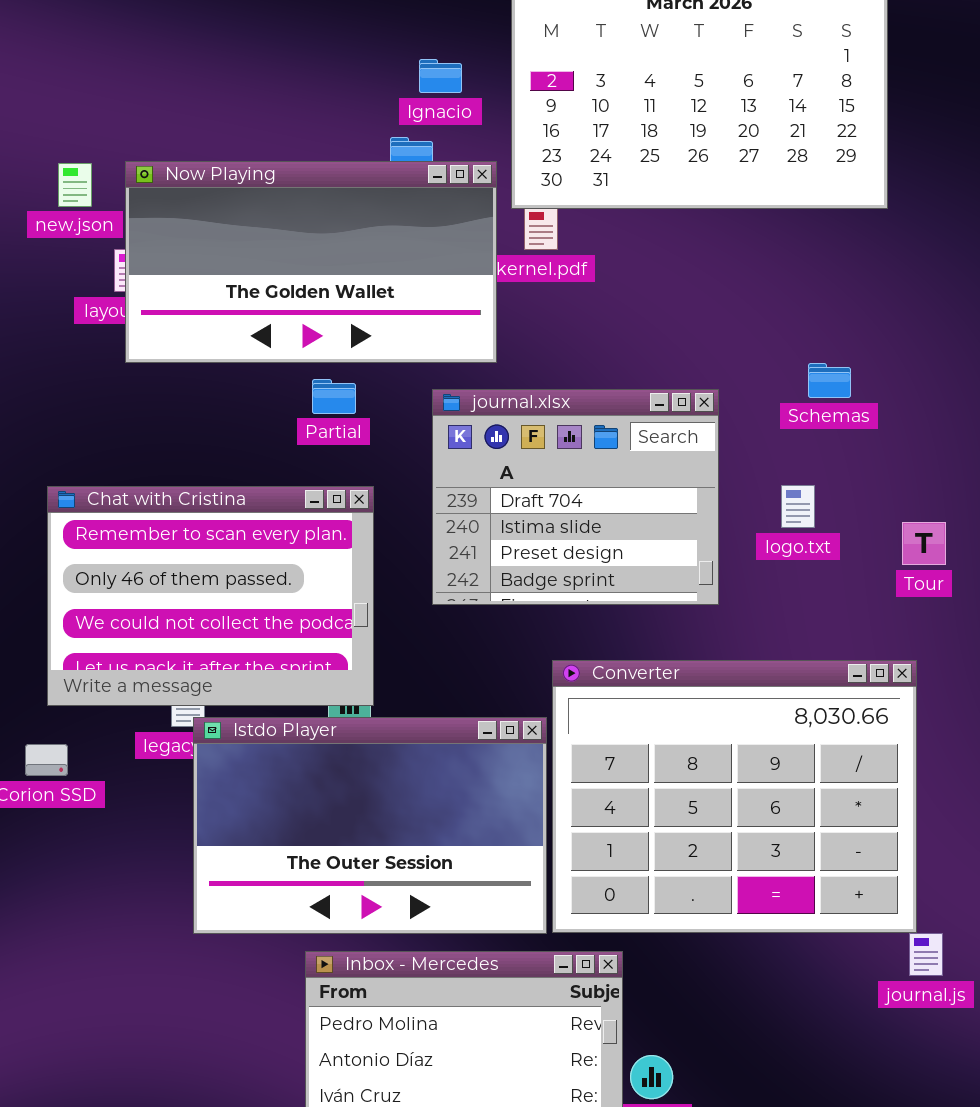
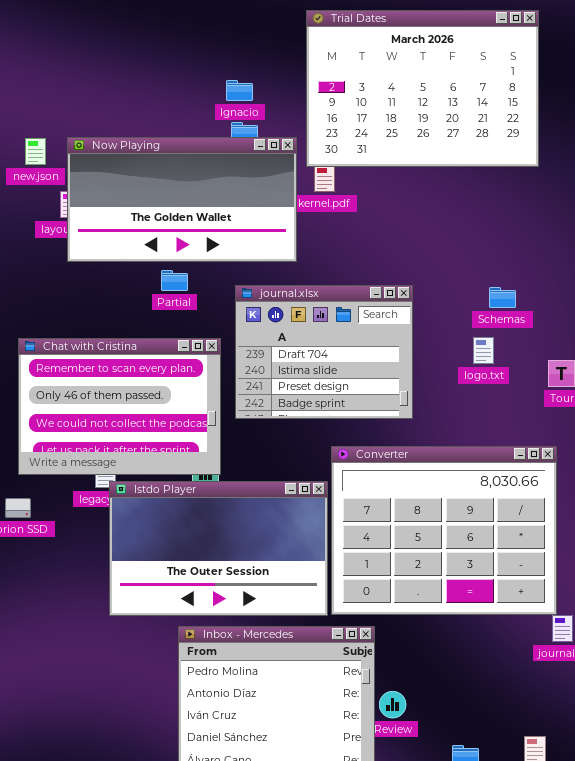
Ignacio: [419,59,462,93] -> [226,80,253,101], moved
Schemas: [808,363,851,398] -> [489,287,516,308], moved
Partial: [312,379,356,414] -> [161,270,188,291], moved
journal.xlsx: [432,389,719,605] -> [235,285,413,419], moved

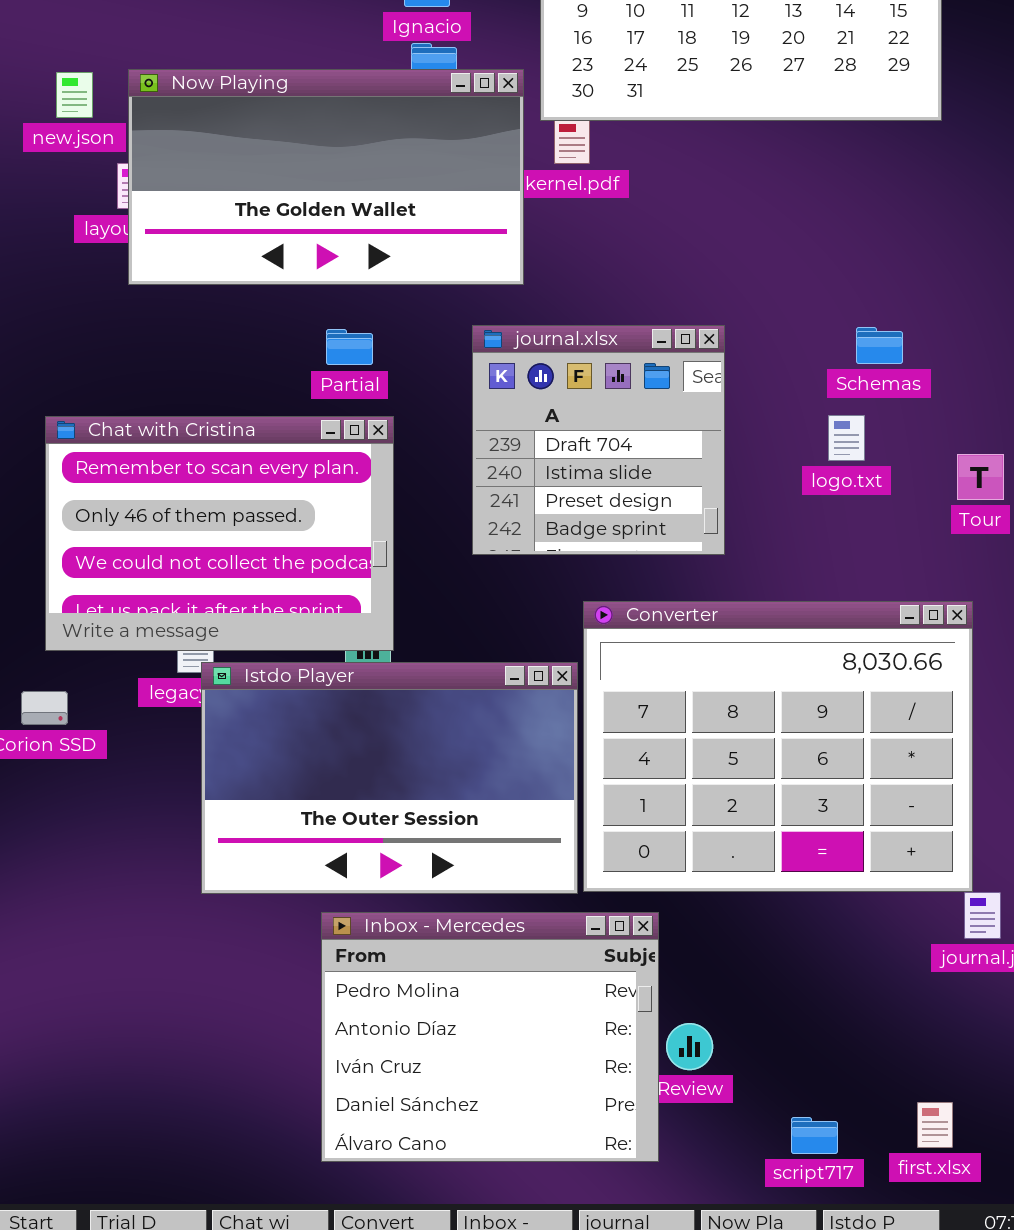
Partial: [161,270,188,291] -> [326,329,373,365], moved
journal.xlsx: [235,285,413,419] -> [472,325,725,555], resized

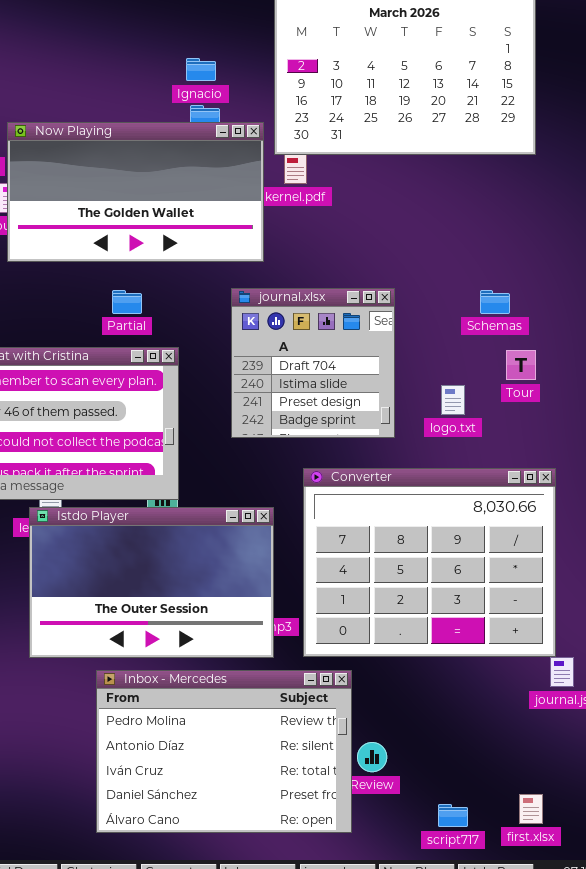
Partial: [326,329,373,365] -> [112,290,142,314], moved
logo.txt: [828,415,865,461] -> [441,385,465,415], moved
Tour: [957,454,1004,500] -> [506,350,536,380], moved
Istdo Player: [201,662,578,894] -> [29,507,274,658], moved
Inbox - Mercedes: [321,912,659,1162] -> [96,670,352,833], resized

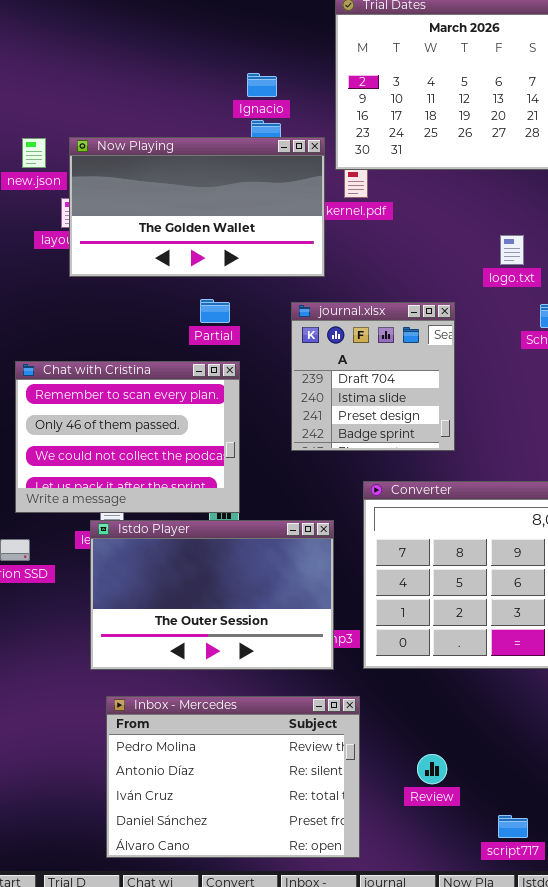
Partial: [112,290,142,314] -> [200,299,230,323], moved
logo.txt: [441,385,465,415] -> [500,235,524,265], moved
Inbox - Mercedes: [96,670,352,833] -> [106,696,360,858], moved

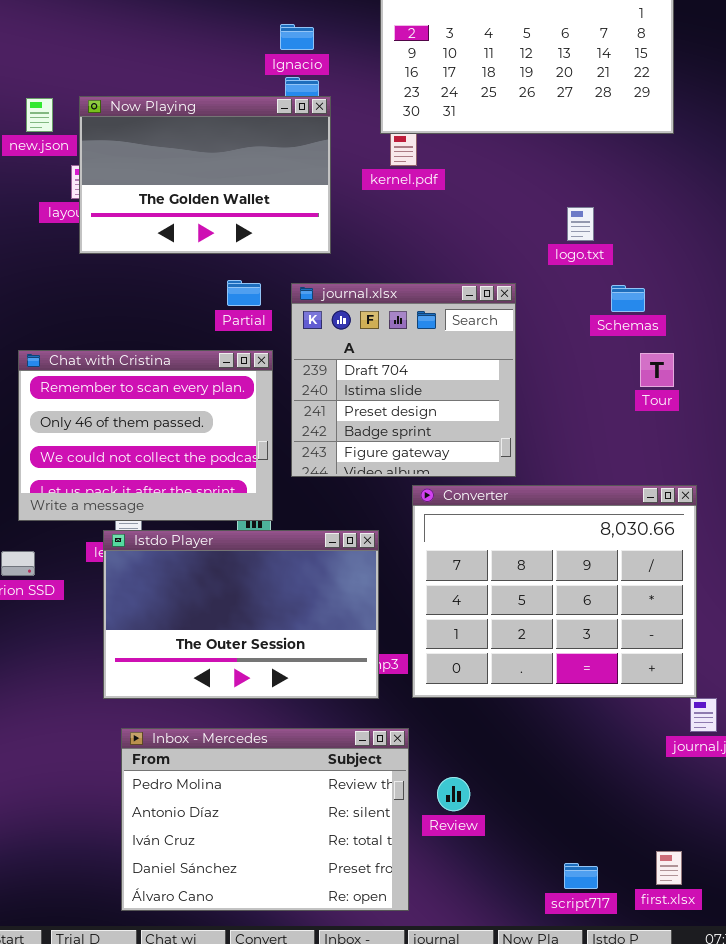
Now Playing: [69,137,325,277] -> [79,96,331,254], resized
journal.xlsx: [291,302,455,451] -> [291,283,516,477], resized
Review: [417,754,447,784] -> [437,777,470,811], moved

